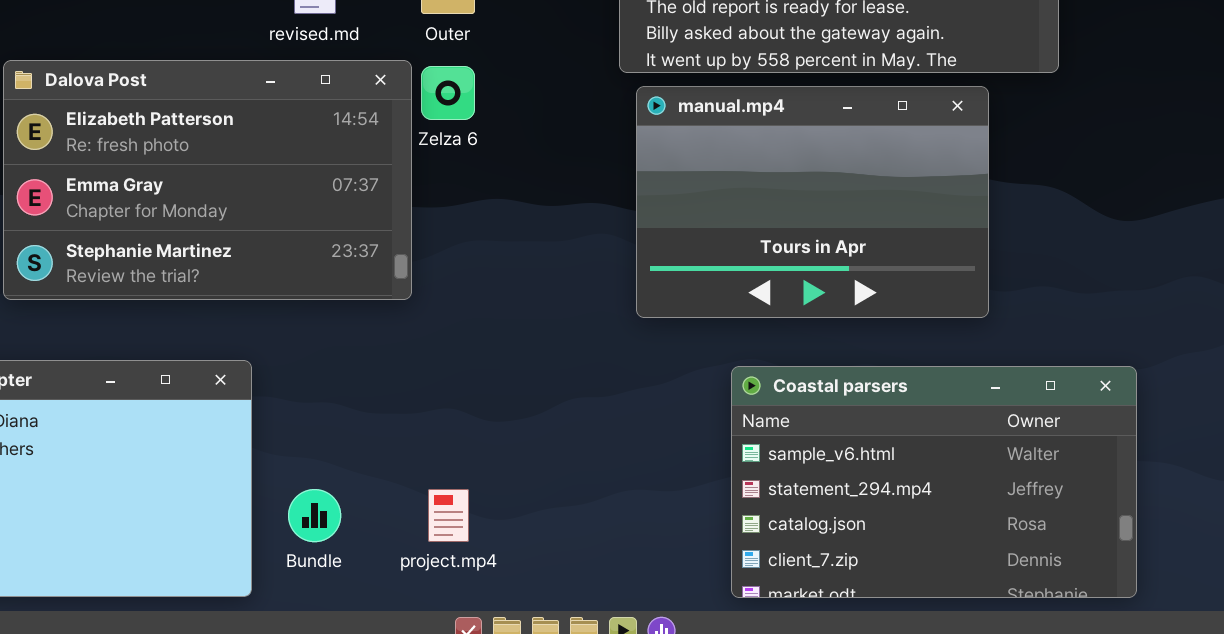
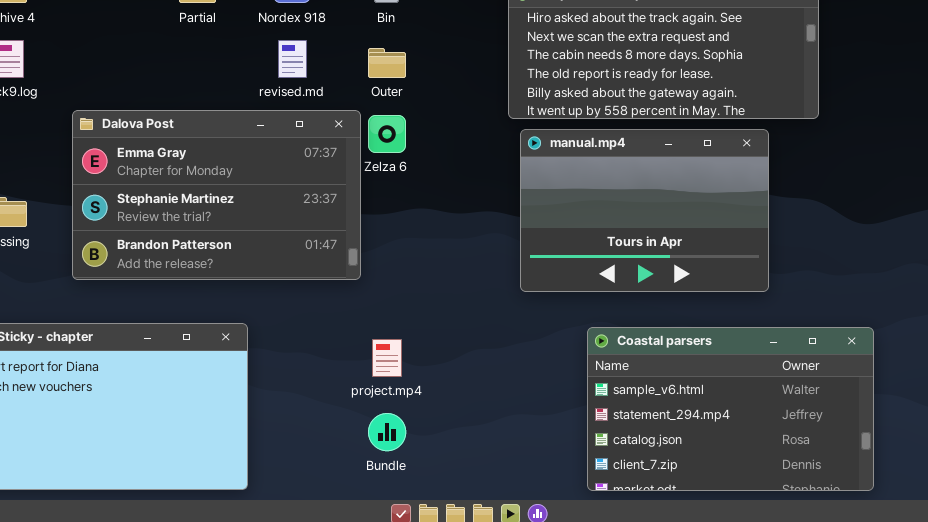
Dalova Post: [3,60,412,300] -> [72,110,361,280], scrolled down 1 row
Bundle: [288,489,341,542] -> [368,413,406,451], moved
project.mp4: [428,489,469,542] -> [372,339,402,377], moved

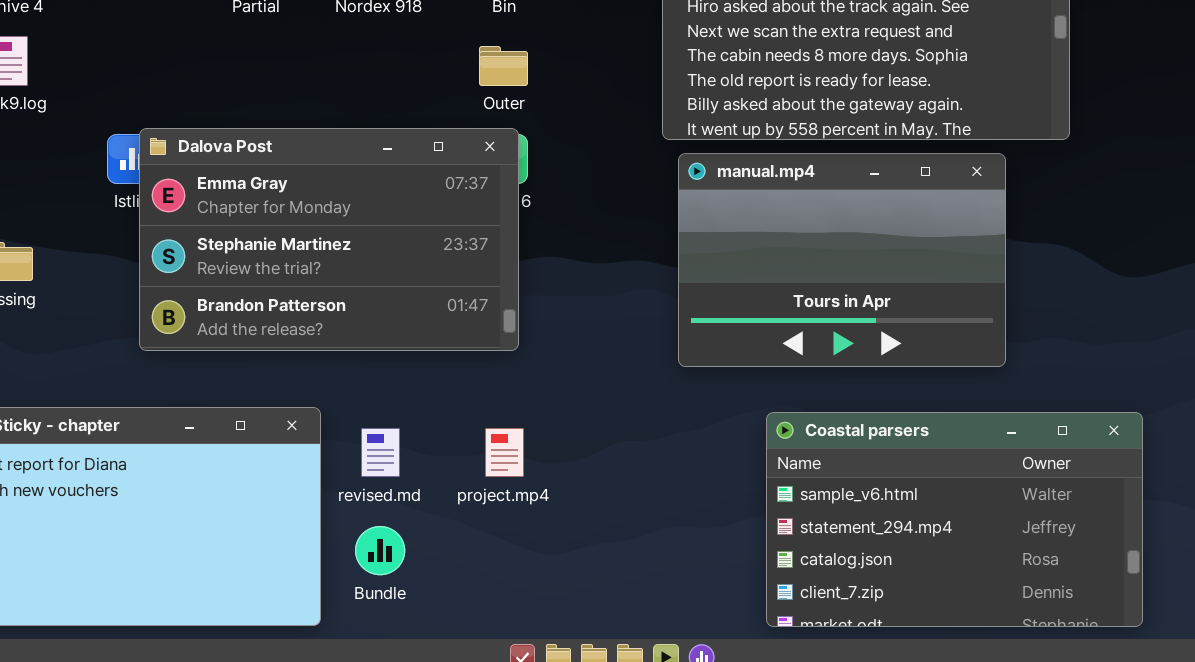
revised.md: [278,40,307,78] -> [361,428,400,477], moved
Dalova Post: [72,110,361,280] -> [139,128,519,351], moved
Bundle: [368,413,406,451] -> [355,526,405,575], moved

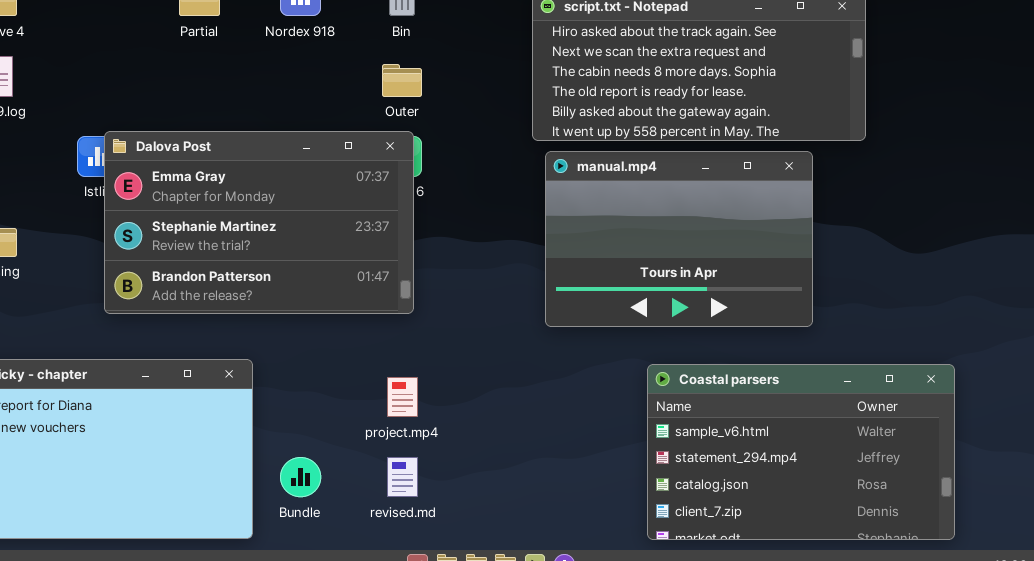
Coastal parsers: [766,412,1143,627] -> [647,364,955,540], moved
revised.md: [361,428,400,477] -> [387,457,418,497], moved

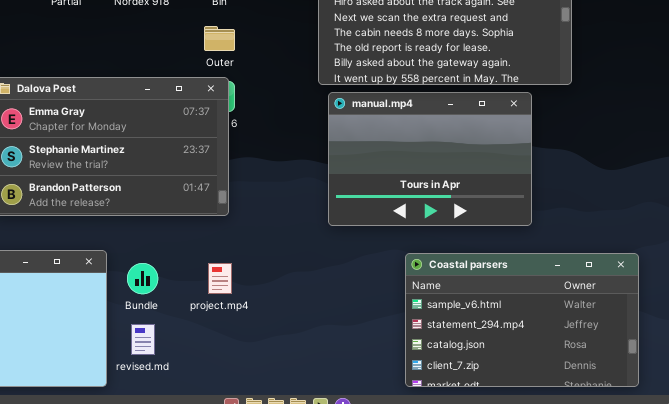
Bundle: [280,457,321,497] -> [127,263,158,294], moved
revised.md: [387,457,418,497] -> [131,324,155,355], moved

